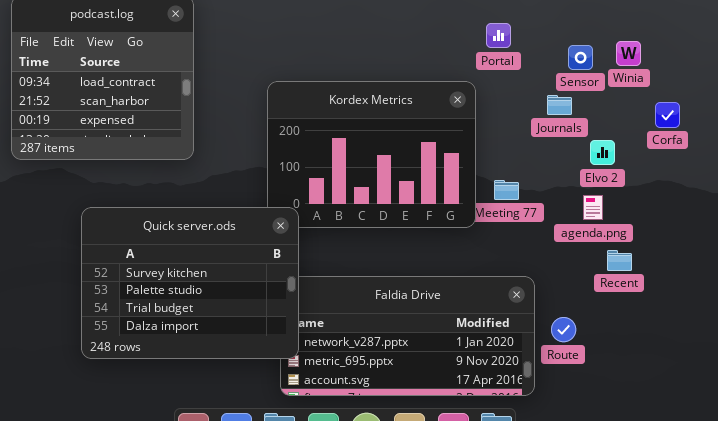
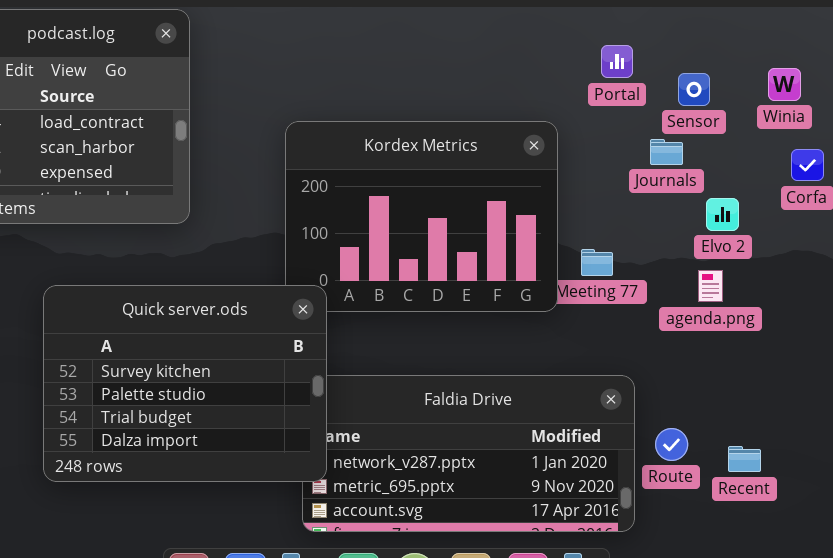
Portal: [486,23,511,48] -> [601,45,633,78], moved
Winia: [616,41,641,66] -> [768,68,801,101], moved
Recent: [607,250,632,271] -> [728,446,761,472], moved

